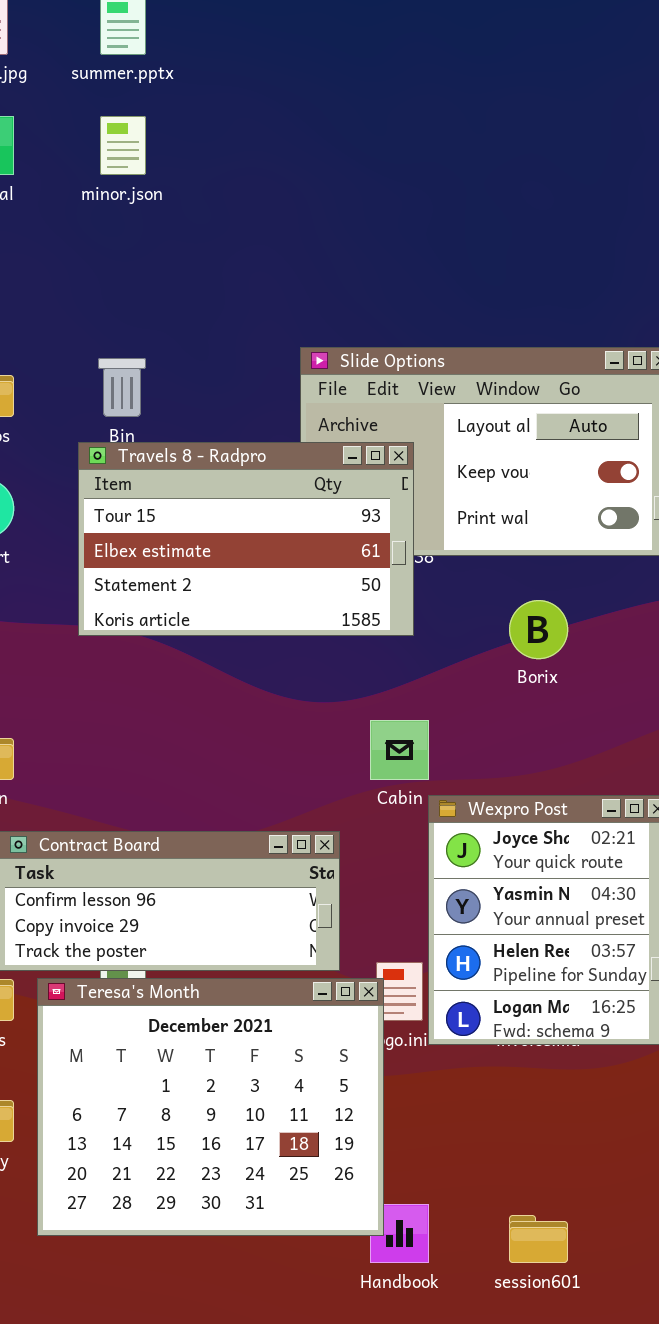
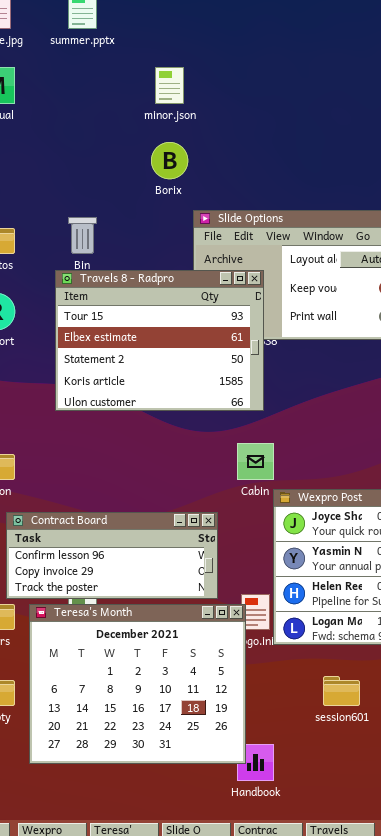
minor.json: [100,116,146,175] -> [155,67,184,104], moved
Travels 8 - Radpro: [78,442,414,636] -> [55,270,264,411], resized
Borix: [509,600,568,659] -> [151,142,188,179], moved
session601: [509,1215,568,1263] -> [323,676,360,706], moved

